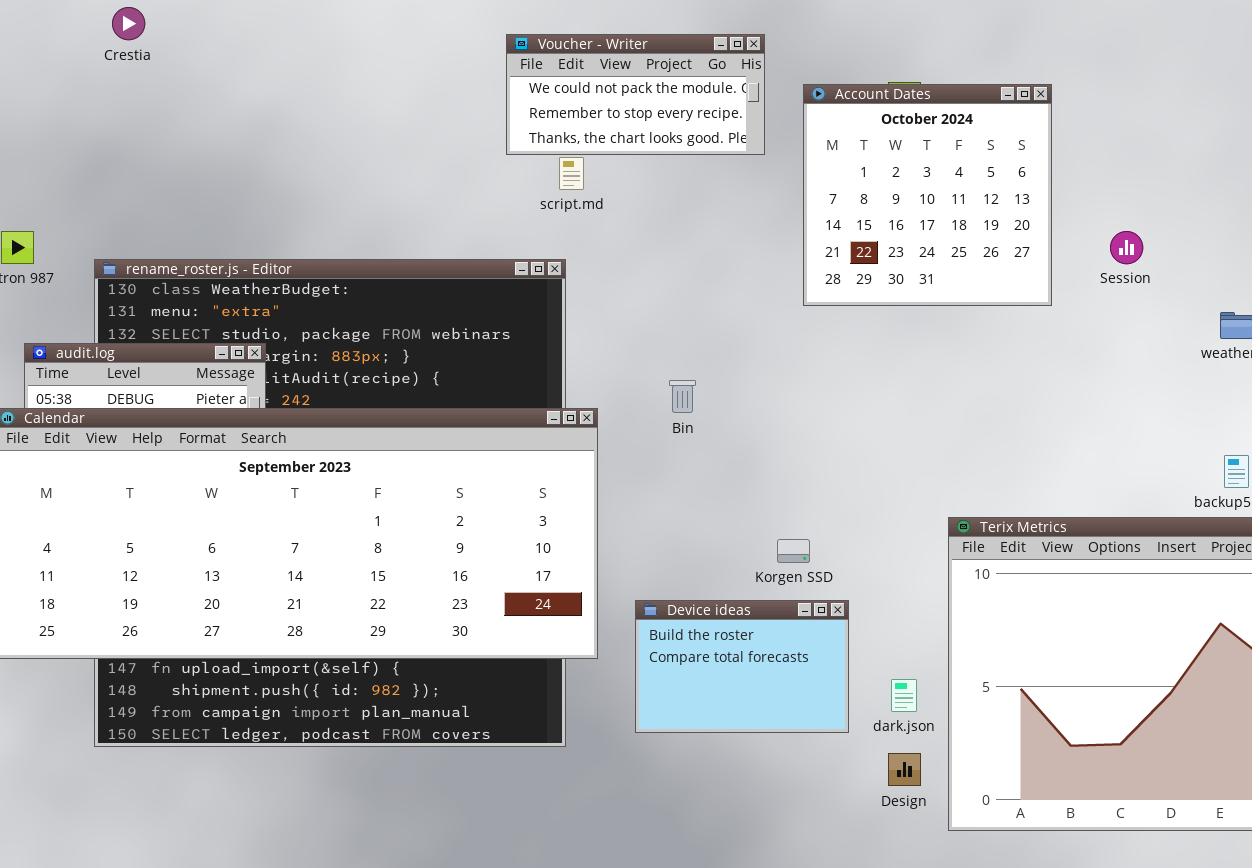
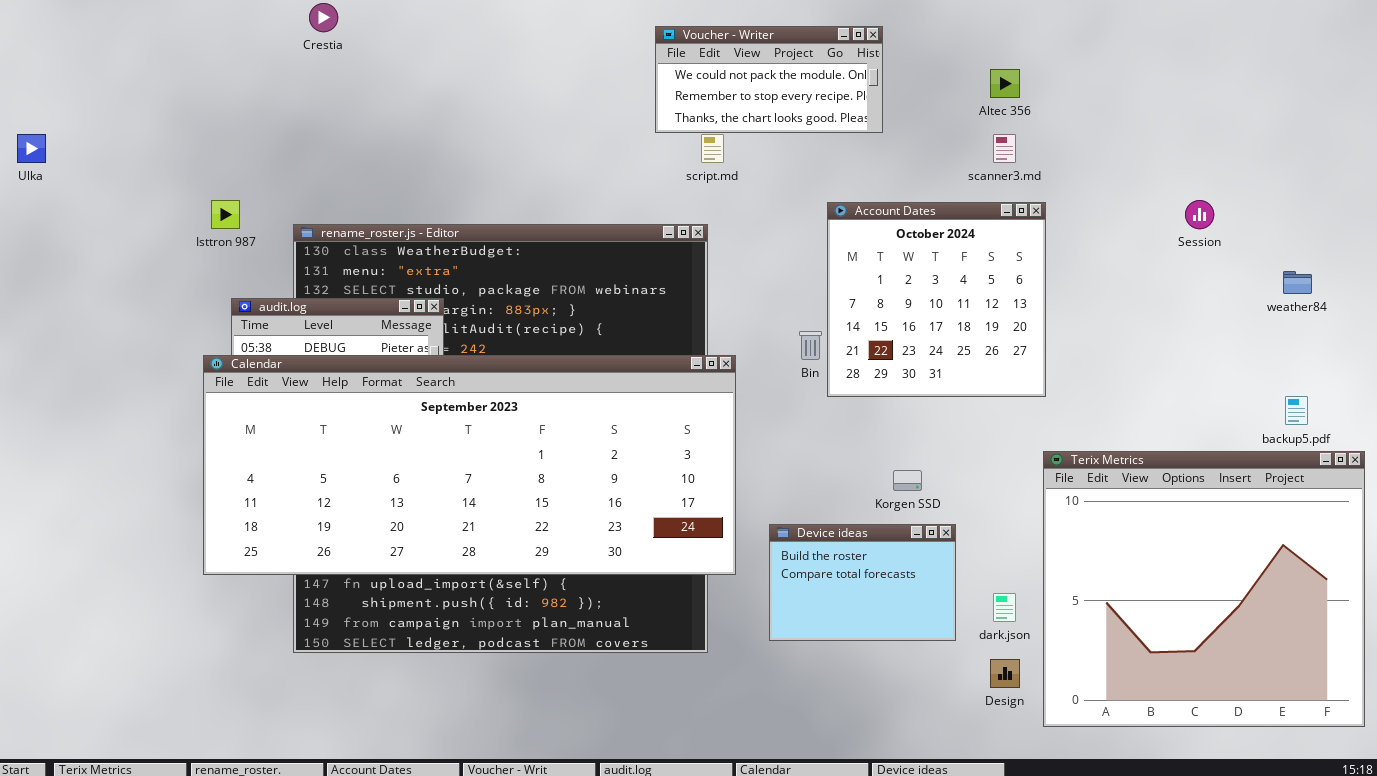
Account Dates: [803,84,1052,306] -> [827,202,1046,397], moved

